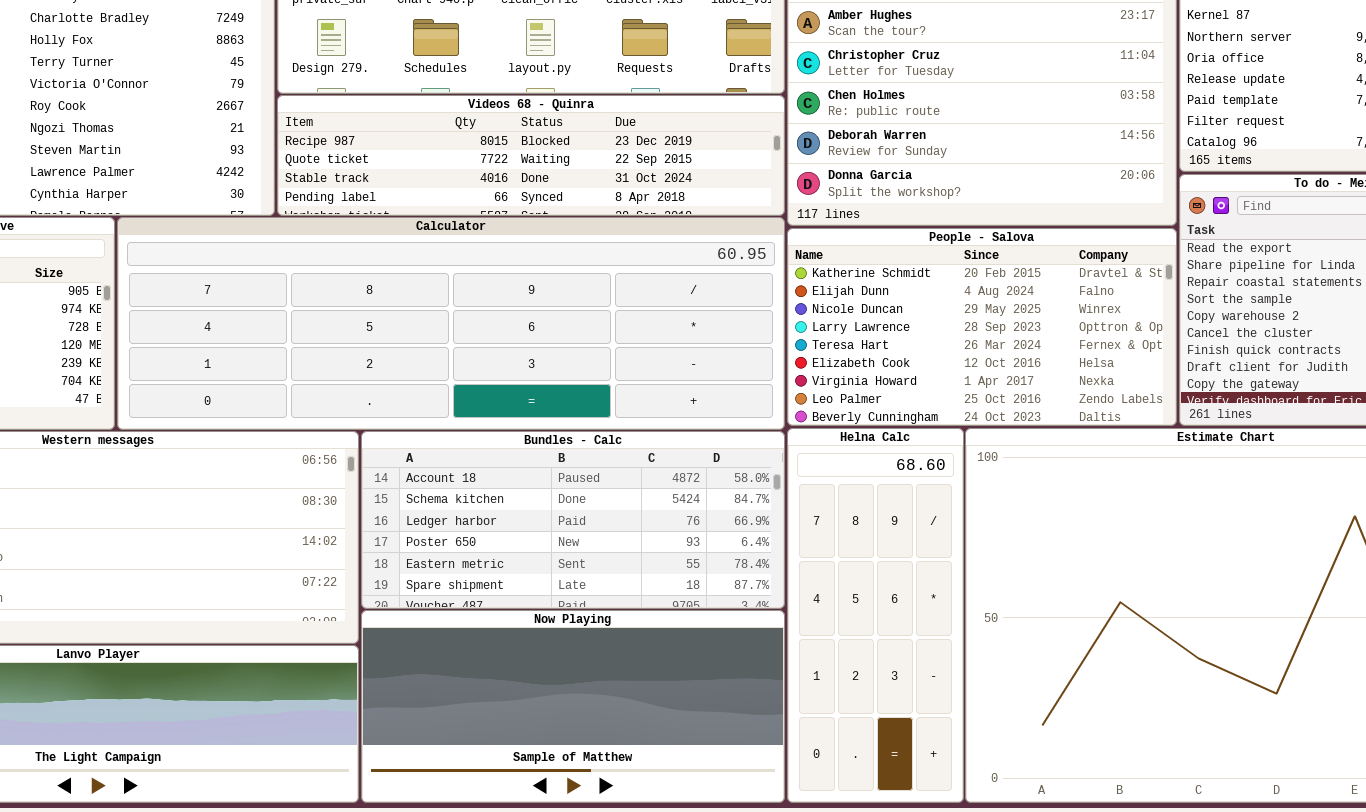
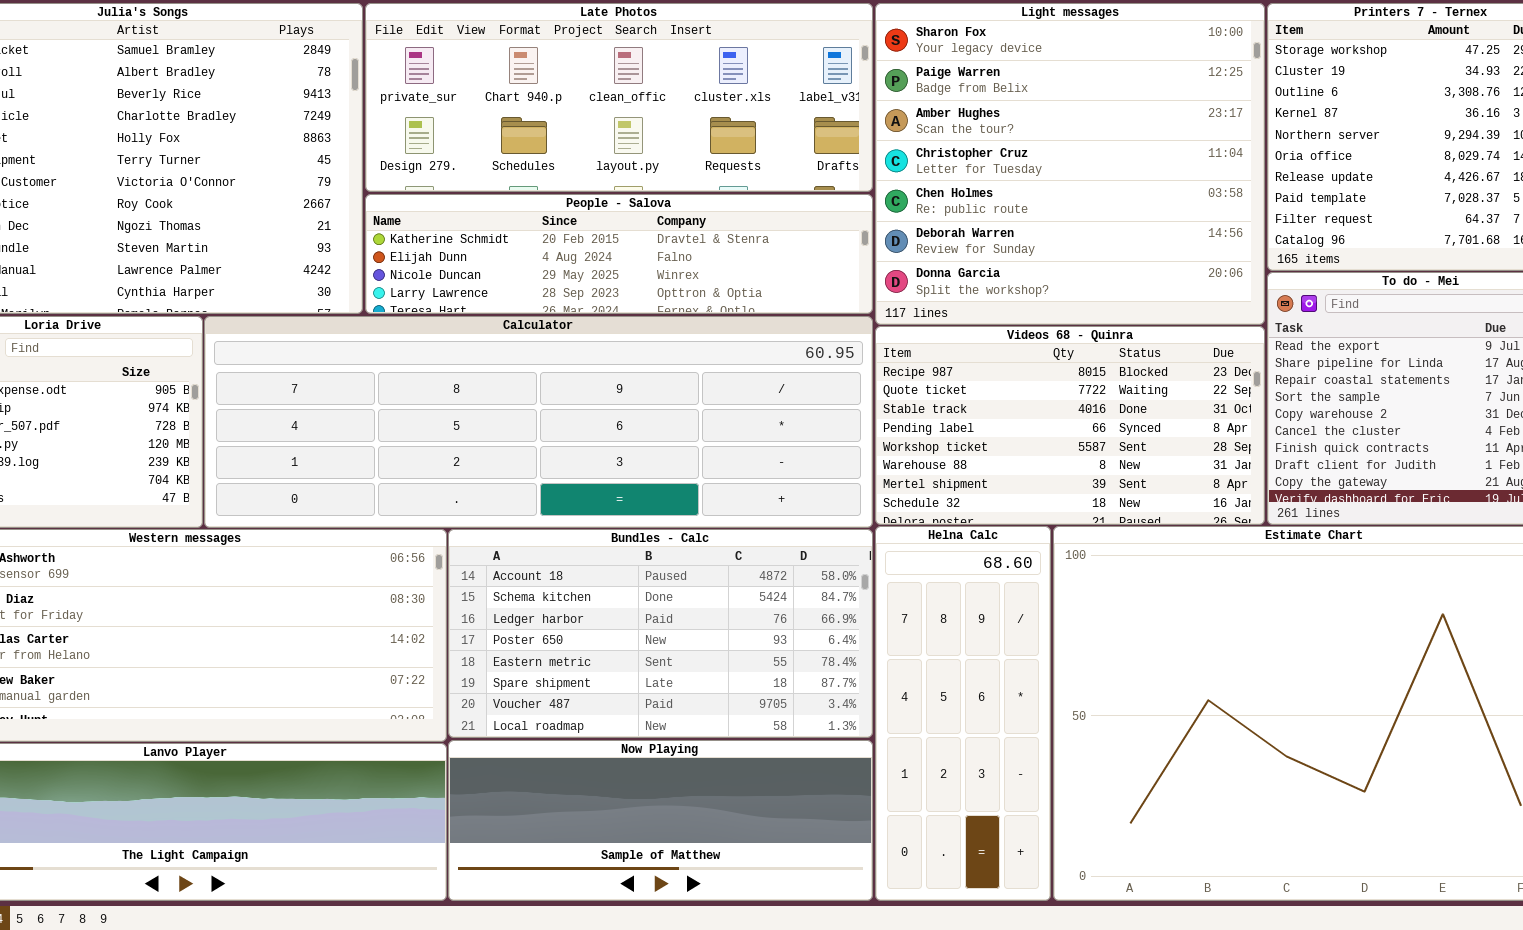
Videos 68 - Quinra: [277,95,785,216] -> [875,326,1265,525], moved, resized
People - Salova: [787,228,1177,426] -> [365,194,873,314], moved, resized
Bundles - Calc: [361,431,785,609] -> [448,529,873,738], resized
Now Playing: [361,610,785,803] -> [448,740,873,901], resized

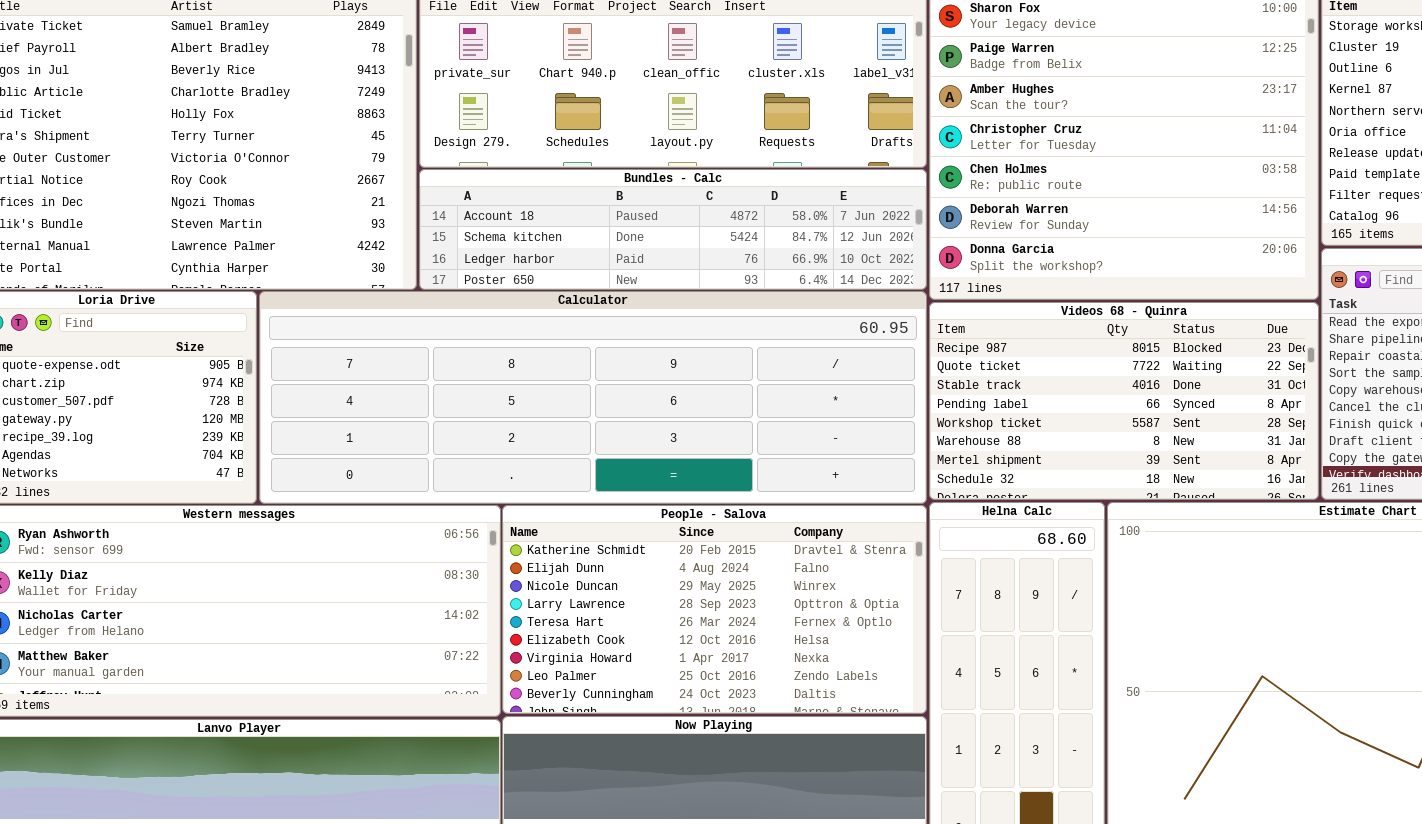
People - Salova: [365,194,873,314] -> [502,505,927,714], moved, resized
Bundles - Calc: [448,529,873,738] -> [419,169,927,290], moved, resized

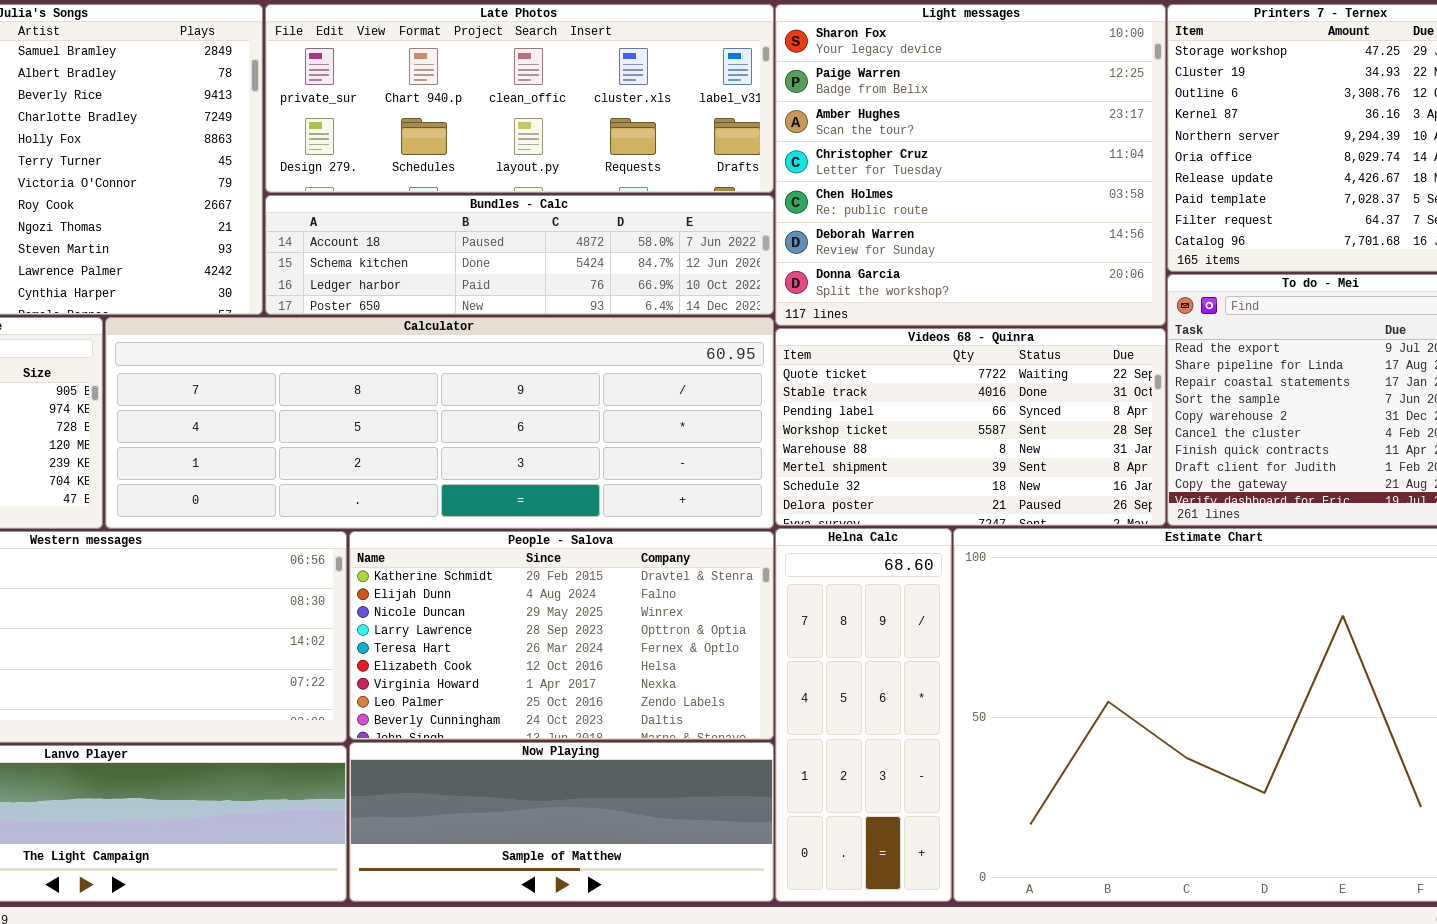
Videos 68 - Quinra: [929,302,1319,500] -> [775,328,1166,526], scrolled down 1 row

